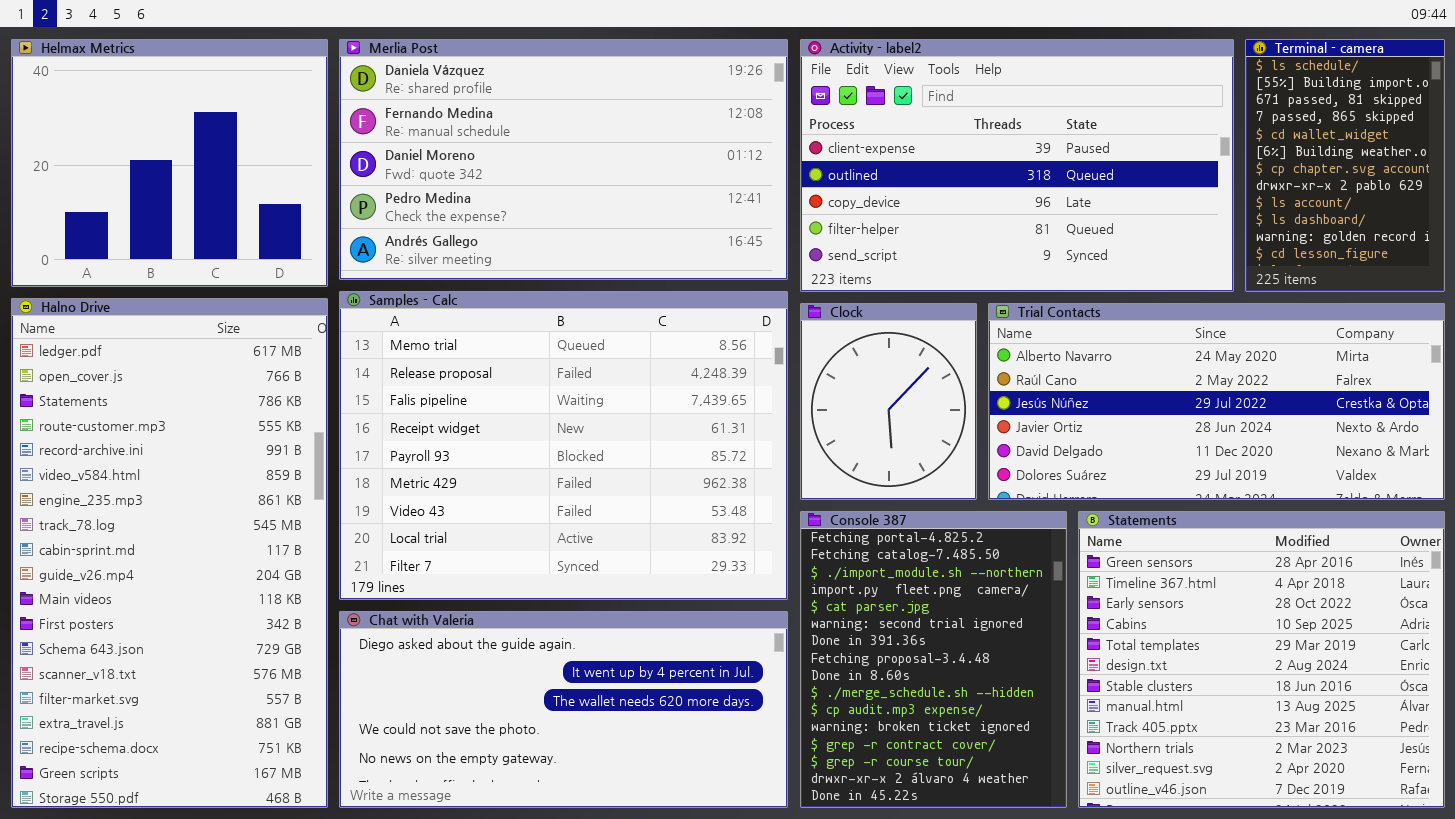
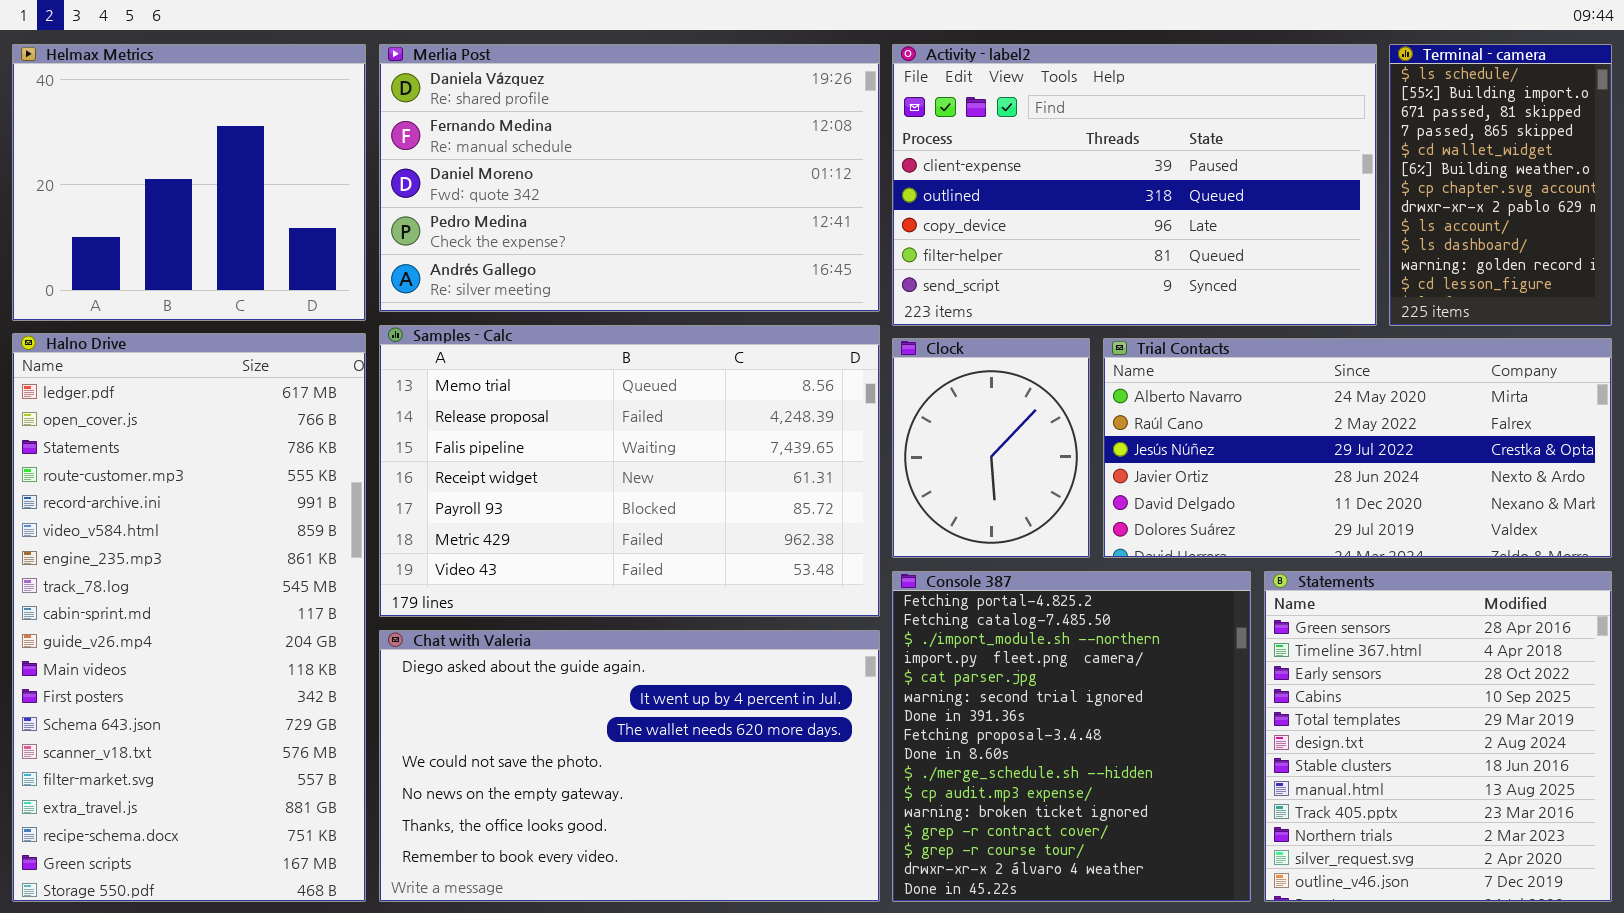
Samples - Calc: [339,291,788,600] -> [379,325,880,617], resized
Console 387: [800,511,1067,808] -> [892,571,1251,902], resized
Statements: [1078,511,1445,808] -> [1264,571,1612,902], resized
Chat with Valeria: [339,611,788,808] -> [379,630,880,902], resized

